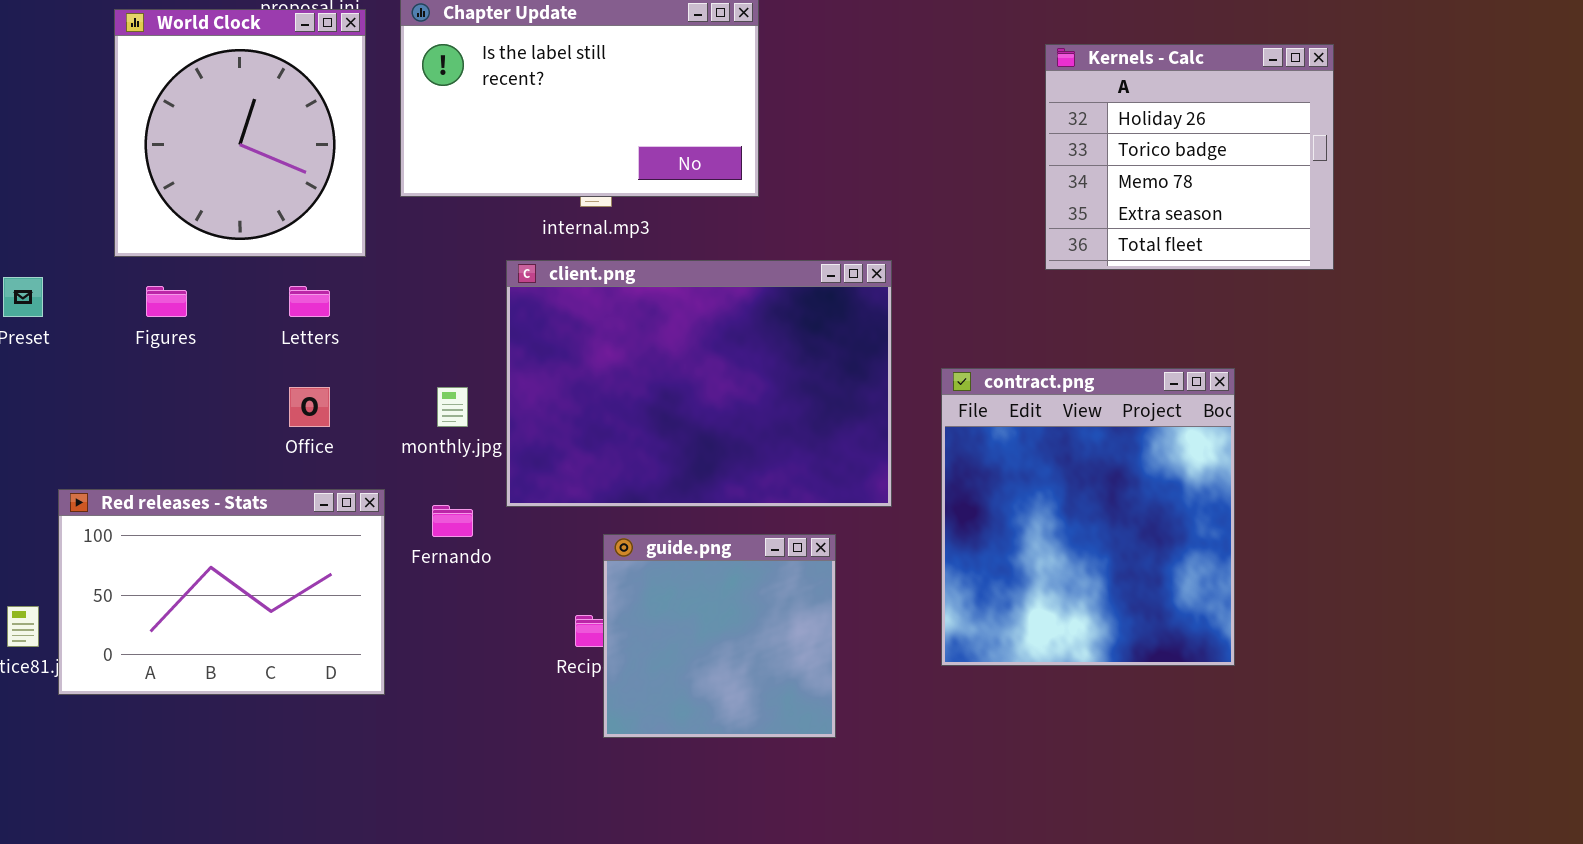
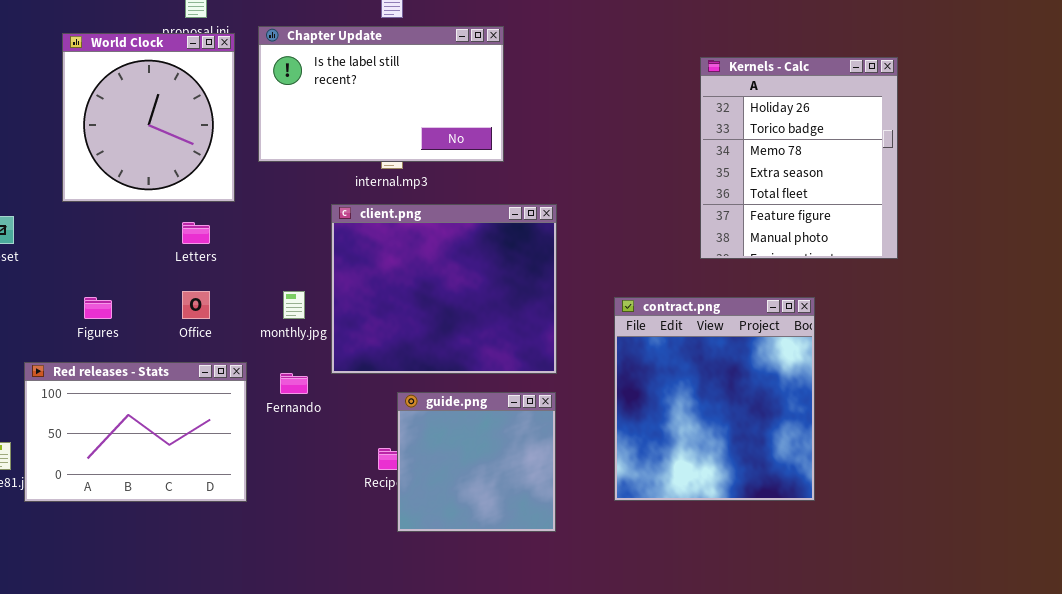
Kernels - Calc: [1045,44,1334,270] -> [700,57,898,259], resized
client.png: [506,260,892,507] -> [331,204,557,374], resized
Figures: [146,286,187,317] -> [84,297,112,319], moved
contract.png: [941,368,1235,666] -> [614,297,815,501], moved

